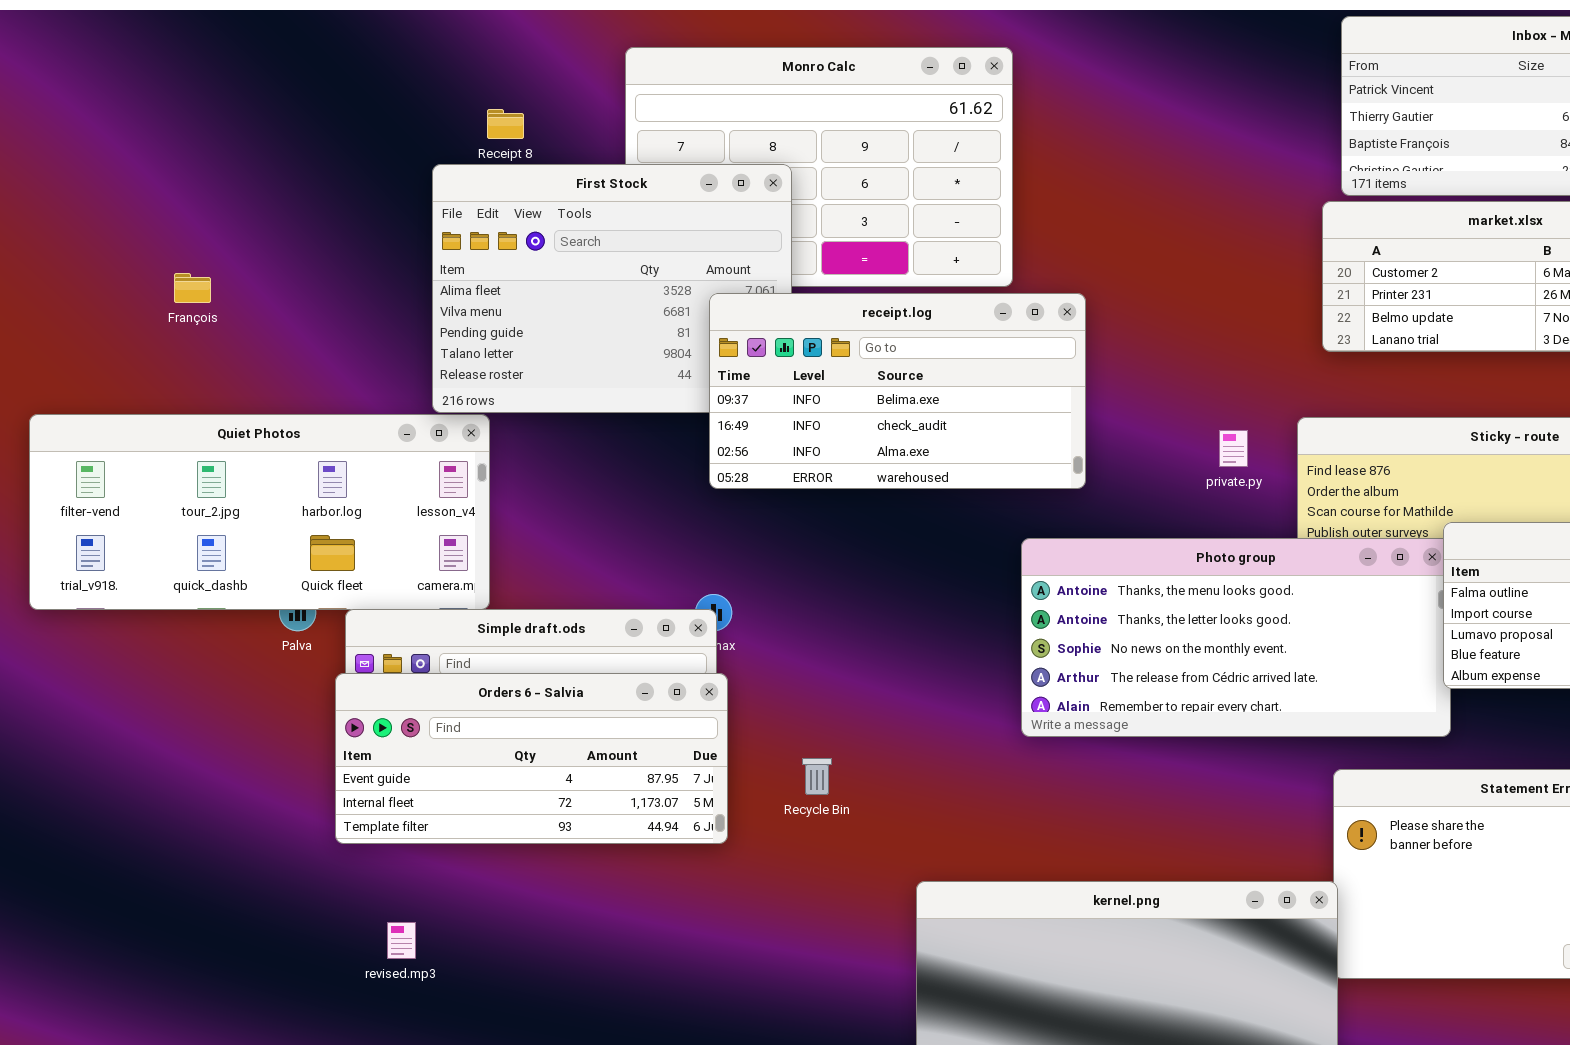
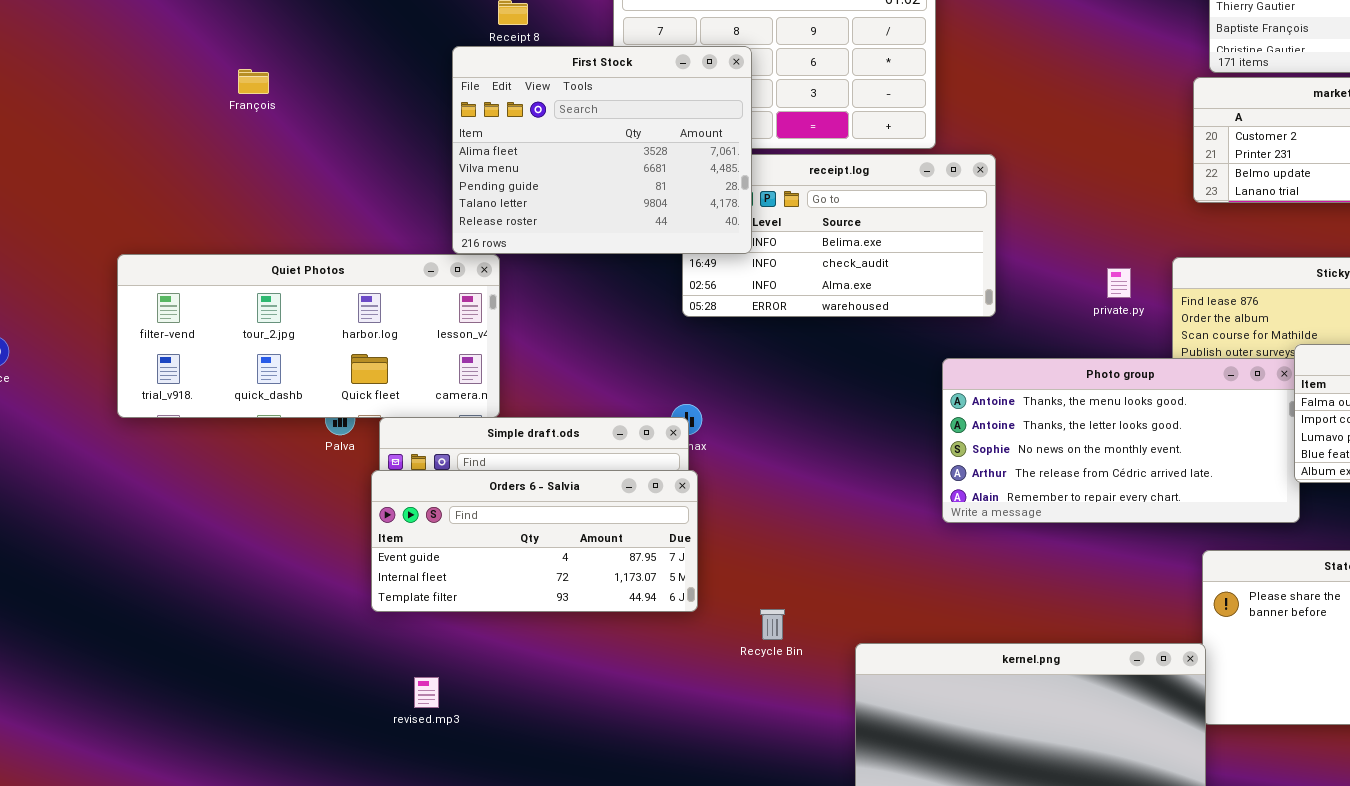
First Stock: [432,164,792,413] -> [452,46,752,254], raised
François: [174,273,211,303] -> [238,69,269,94], moved
Recycle Bin: [802,758,832,795] -> [760,609,785,640], moved

